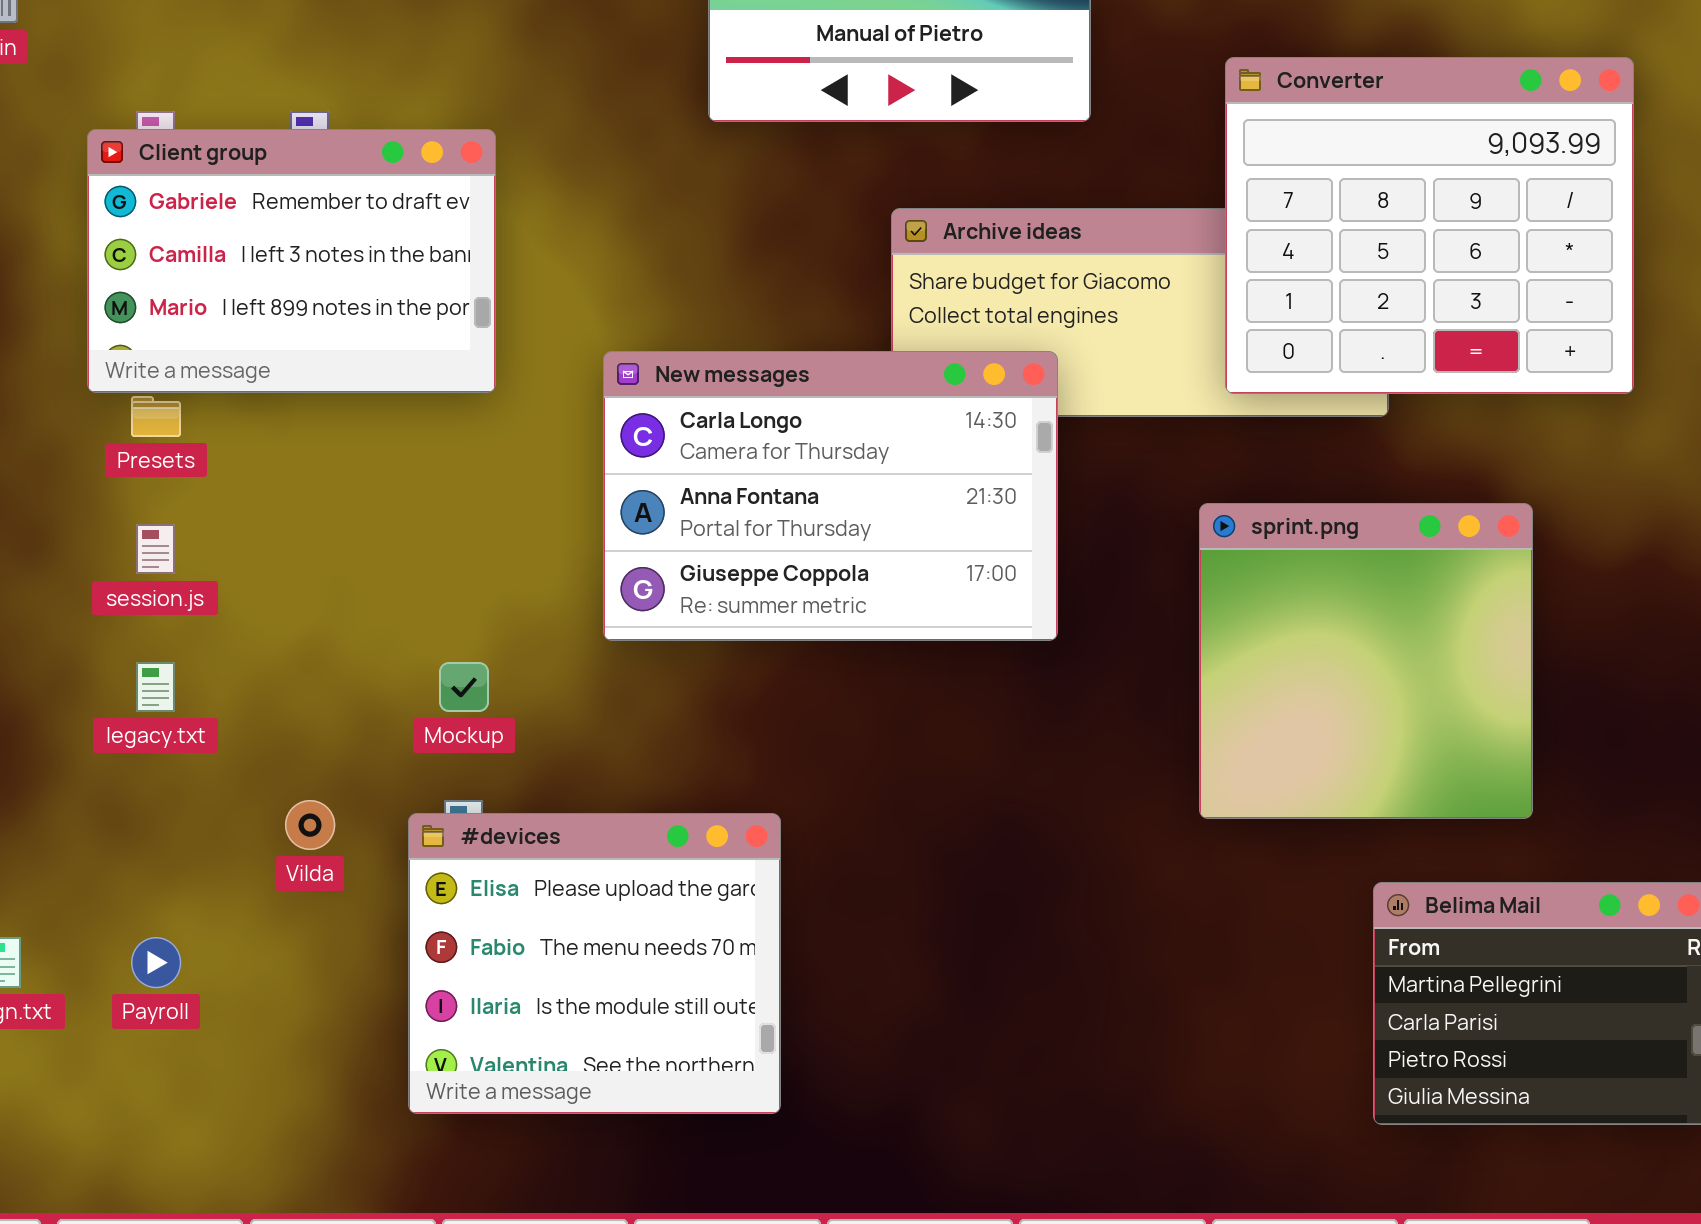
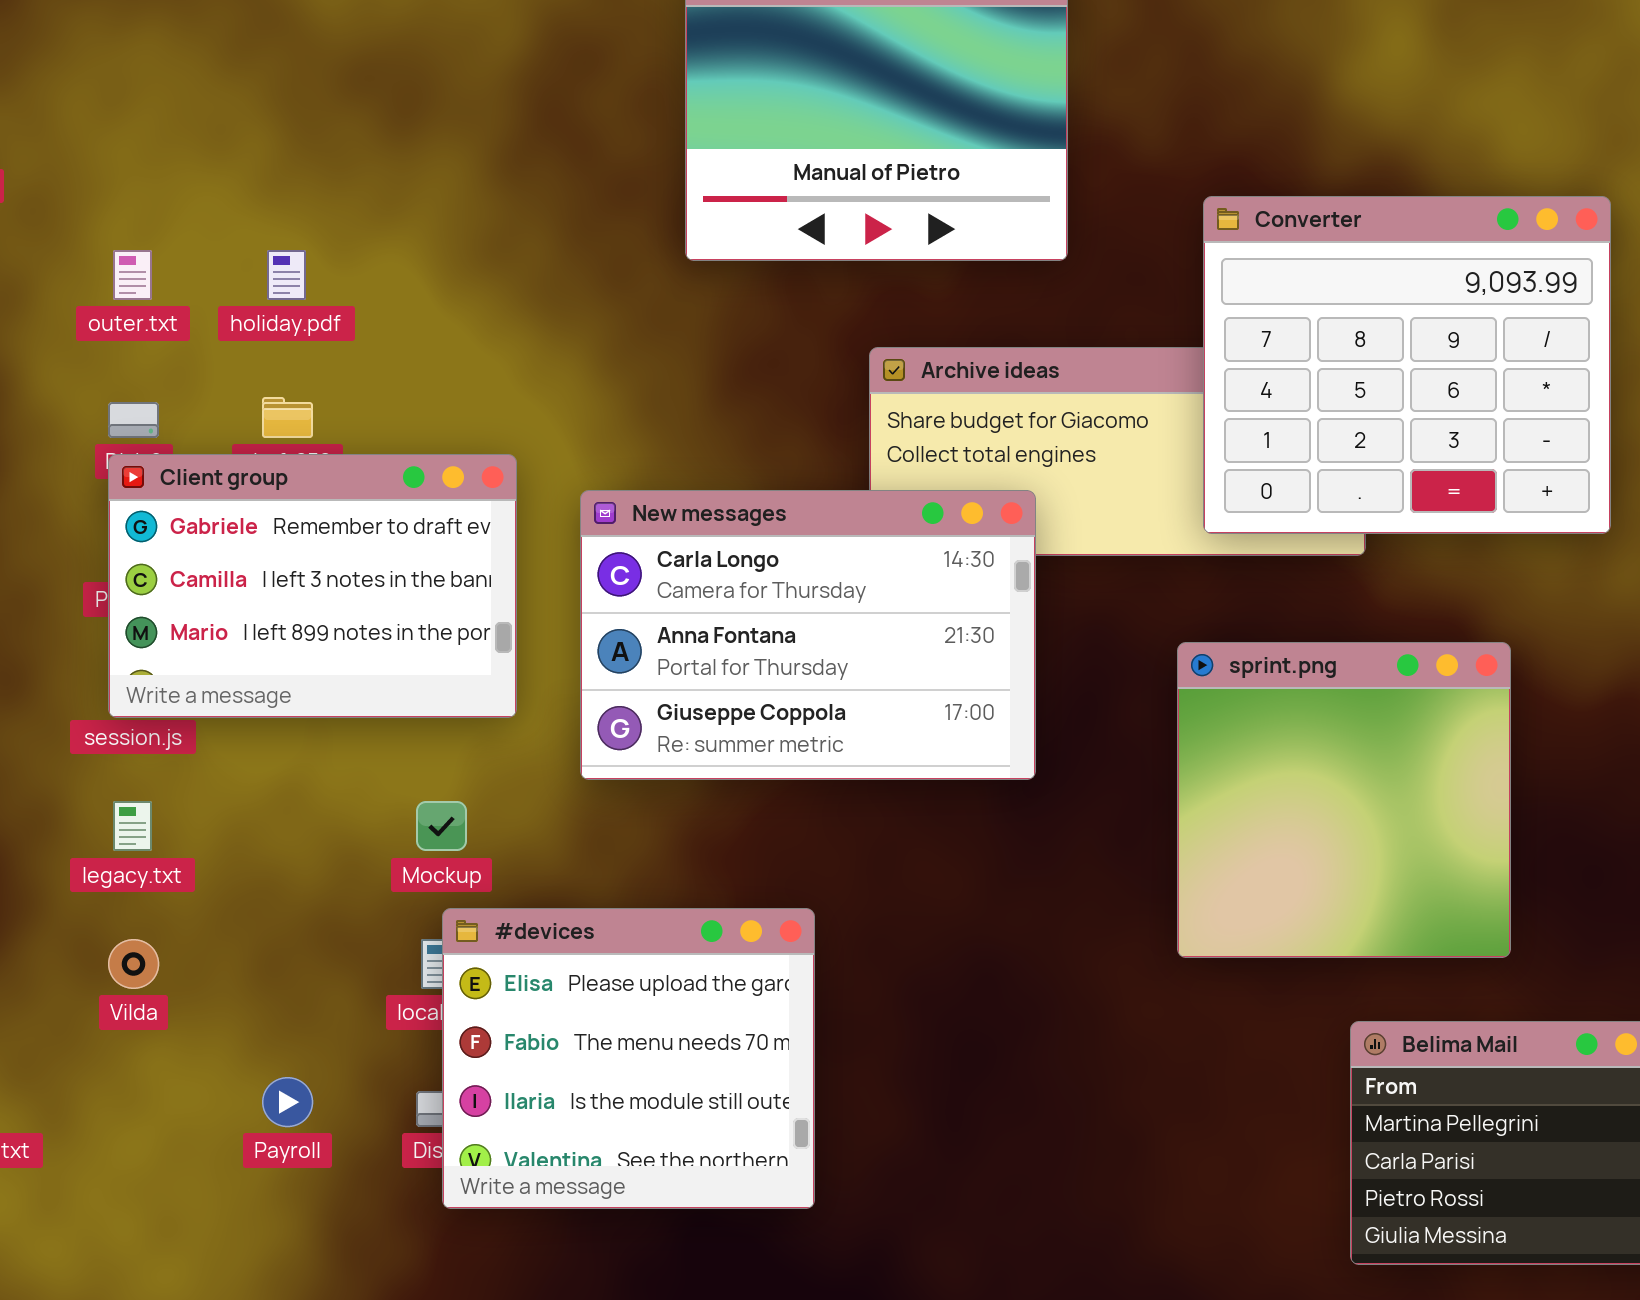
Client group: [87,129,496,393] -> [108,454,517,718], moved
Vilda: [285,800,335,850] -> [108,939,159,989], moved
#devices: [408,813,781,1114] -> [442,908,815,1209], moved
Payroll: [131,937,181,988] -> [262,1077,313,1127], moved

